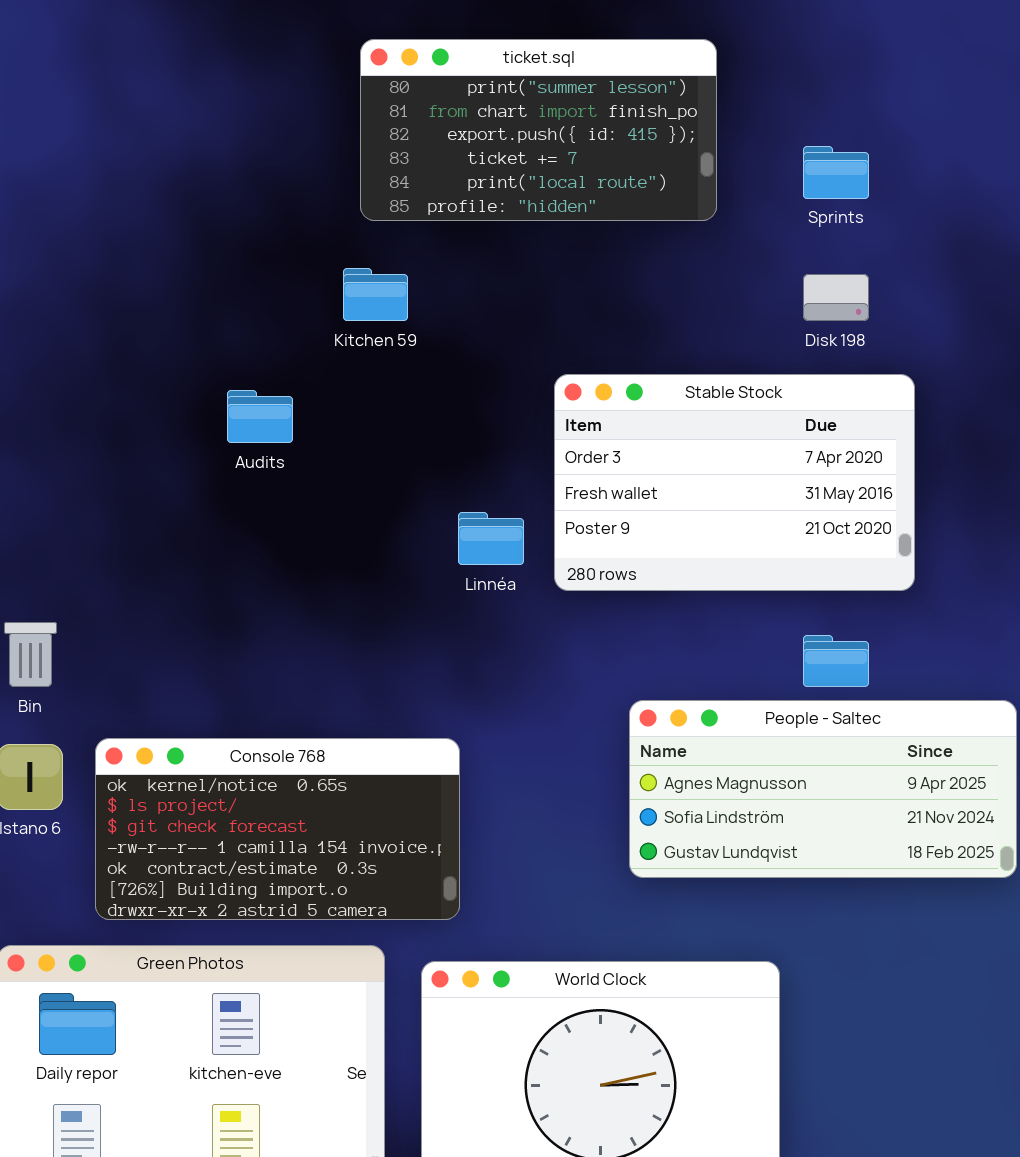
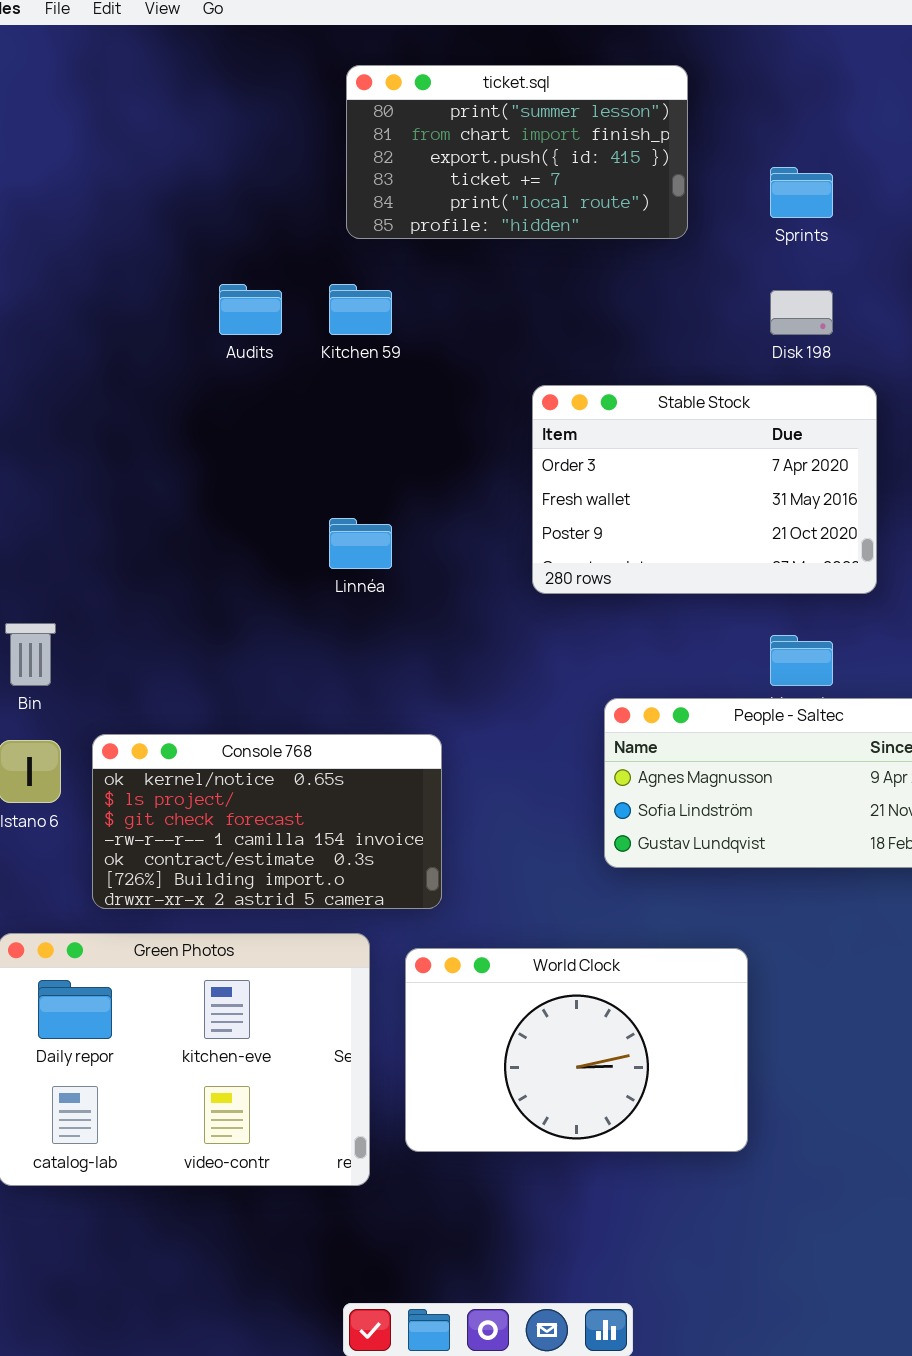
Audits: [227,390,293,443] -> [219,284,282,335], moved
Linnéa: [458,512,524,565] -> [329,518,392,569], moved

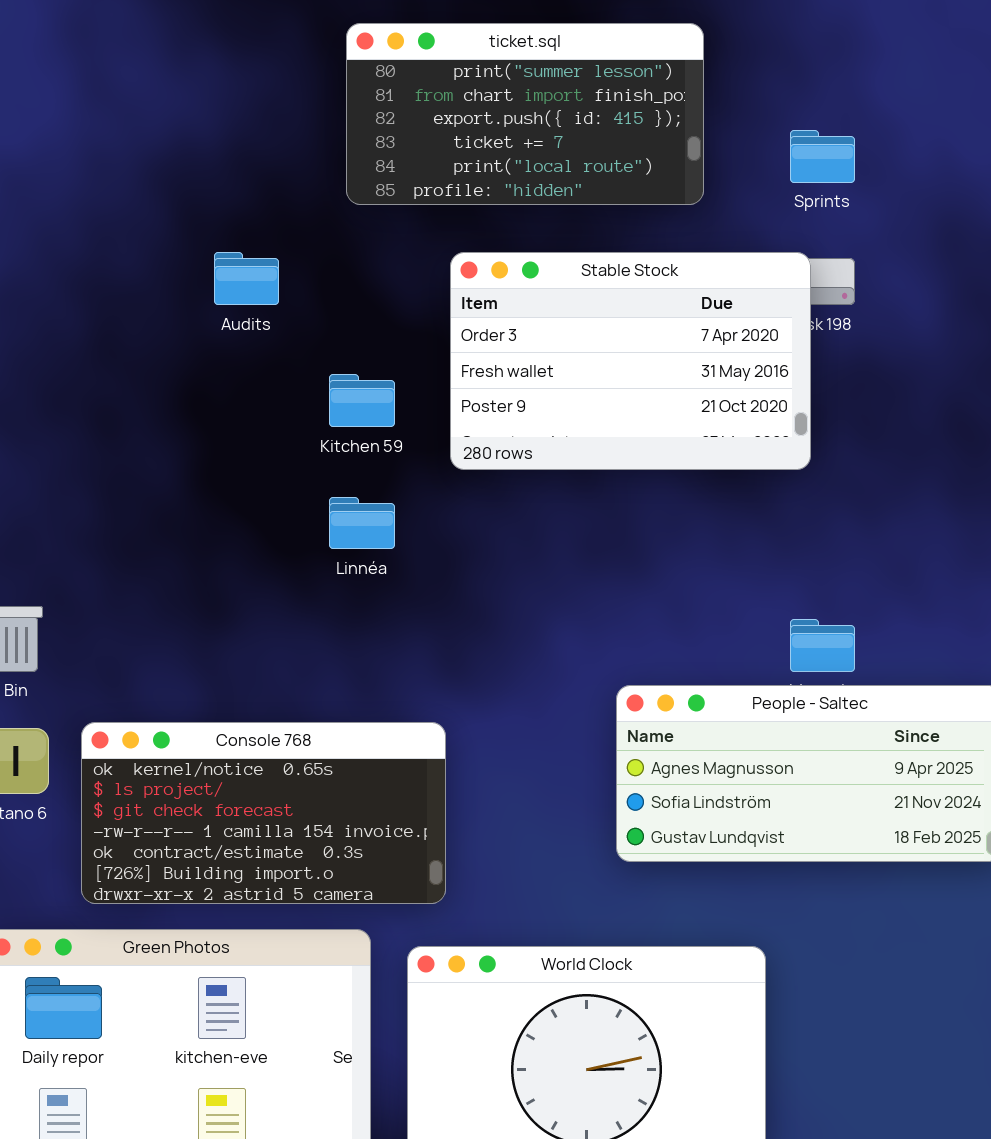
Kitchen 59: [329,284,392,335] -> [329,374,395,427], moved
Stable Stock: [532,385,877,594] -> [450,252,811,470], moved

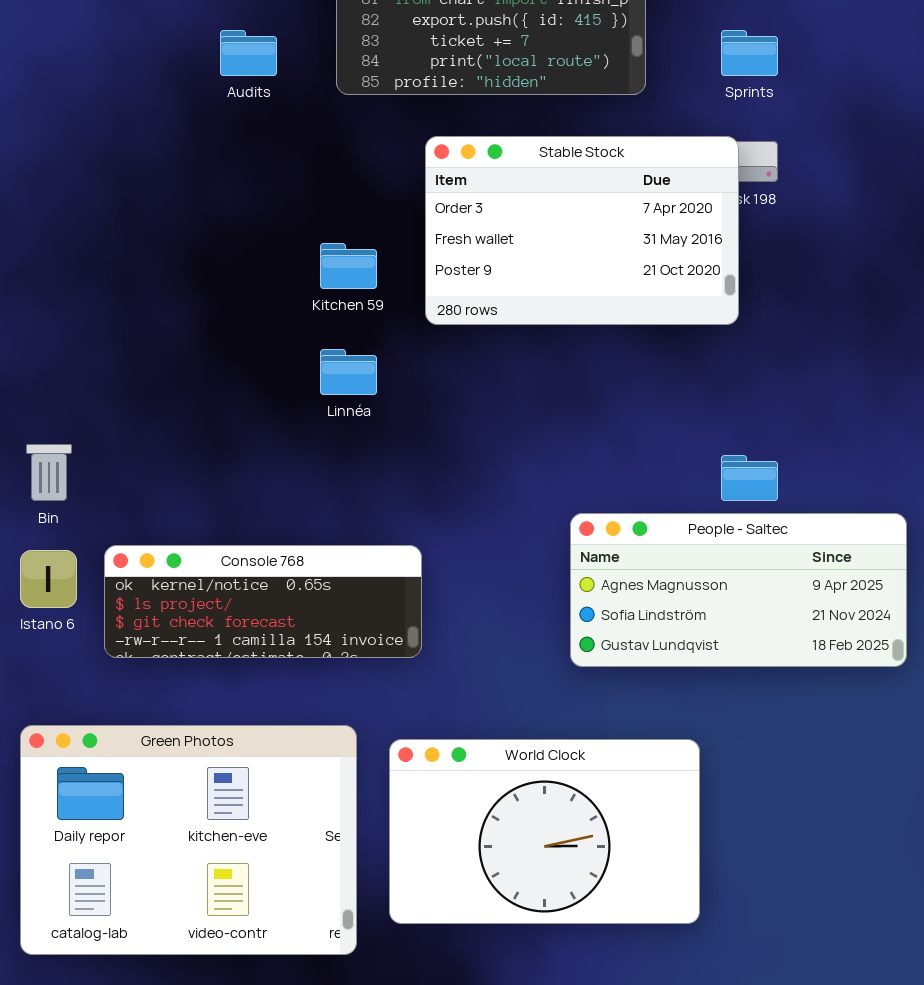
Audits: [214,252,279,305] -> [220,30,277,76], moved
Console 768: [81,722,446,904] -> [104,545,422,658], resized

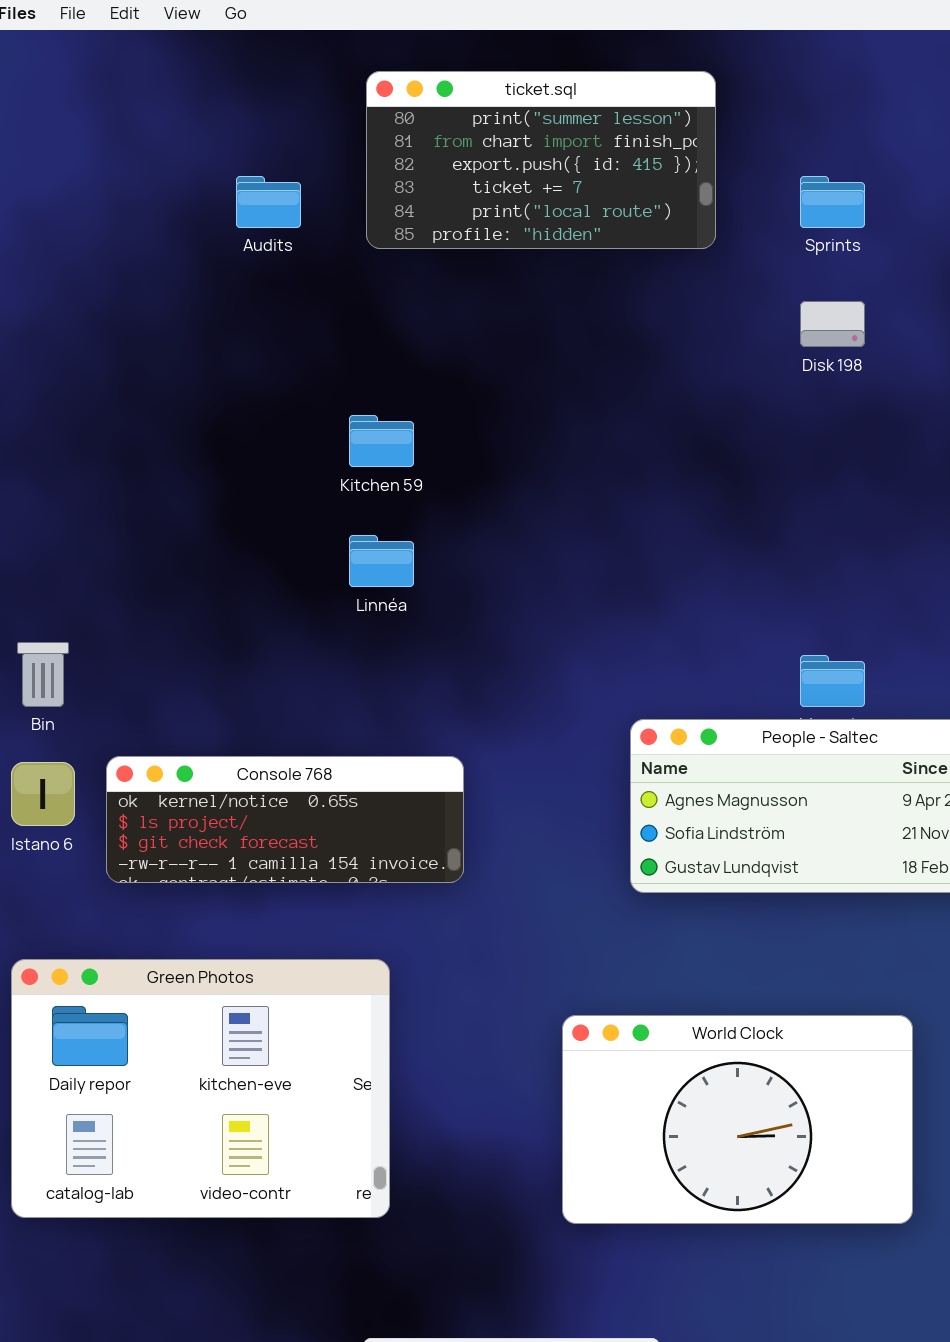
Stable Stock: [425,136,739,325] -> none, closed
World Clock: [389,739,700,924] -> [562,1015,913,1224], moved

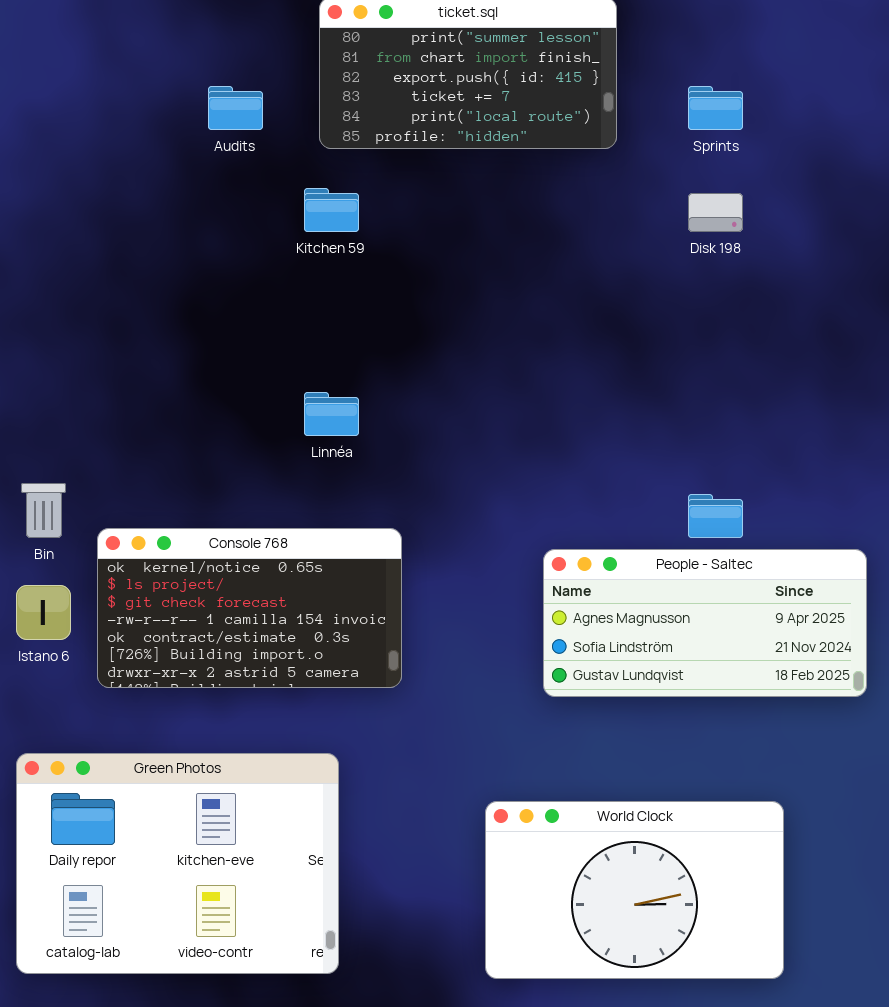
Kitchen 59: [349,415,414,467] -> [304,188,359,232], moved
Console 768: [106,756,464,883] -> [97,528,402,688], resized

